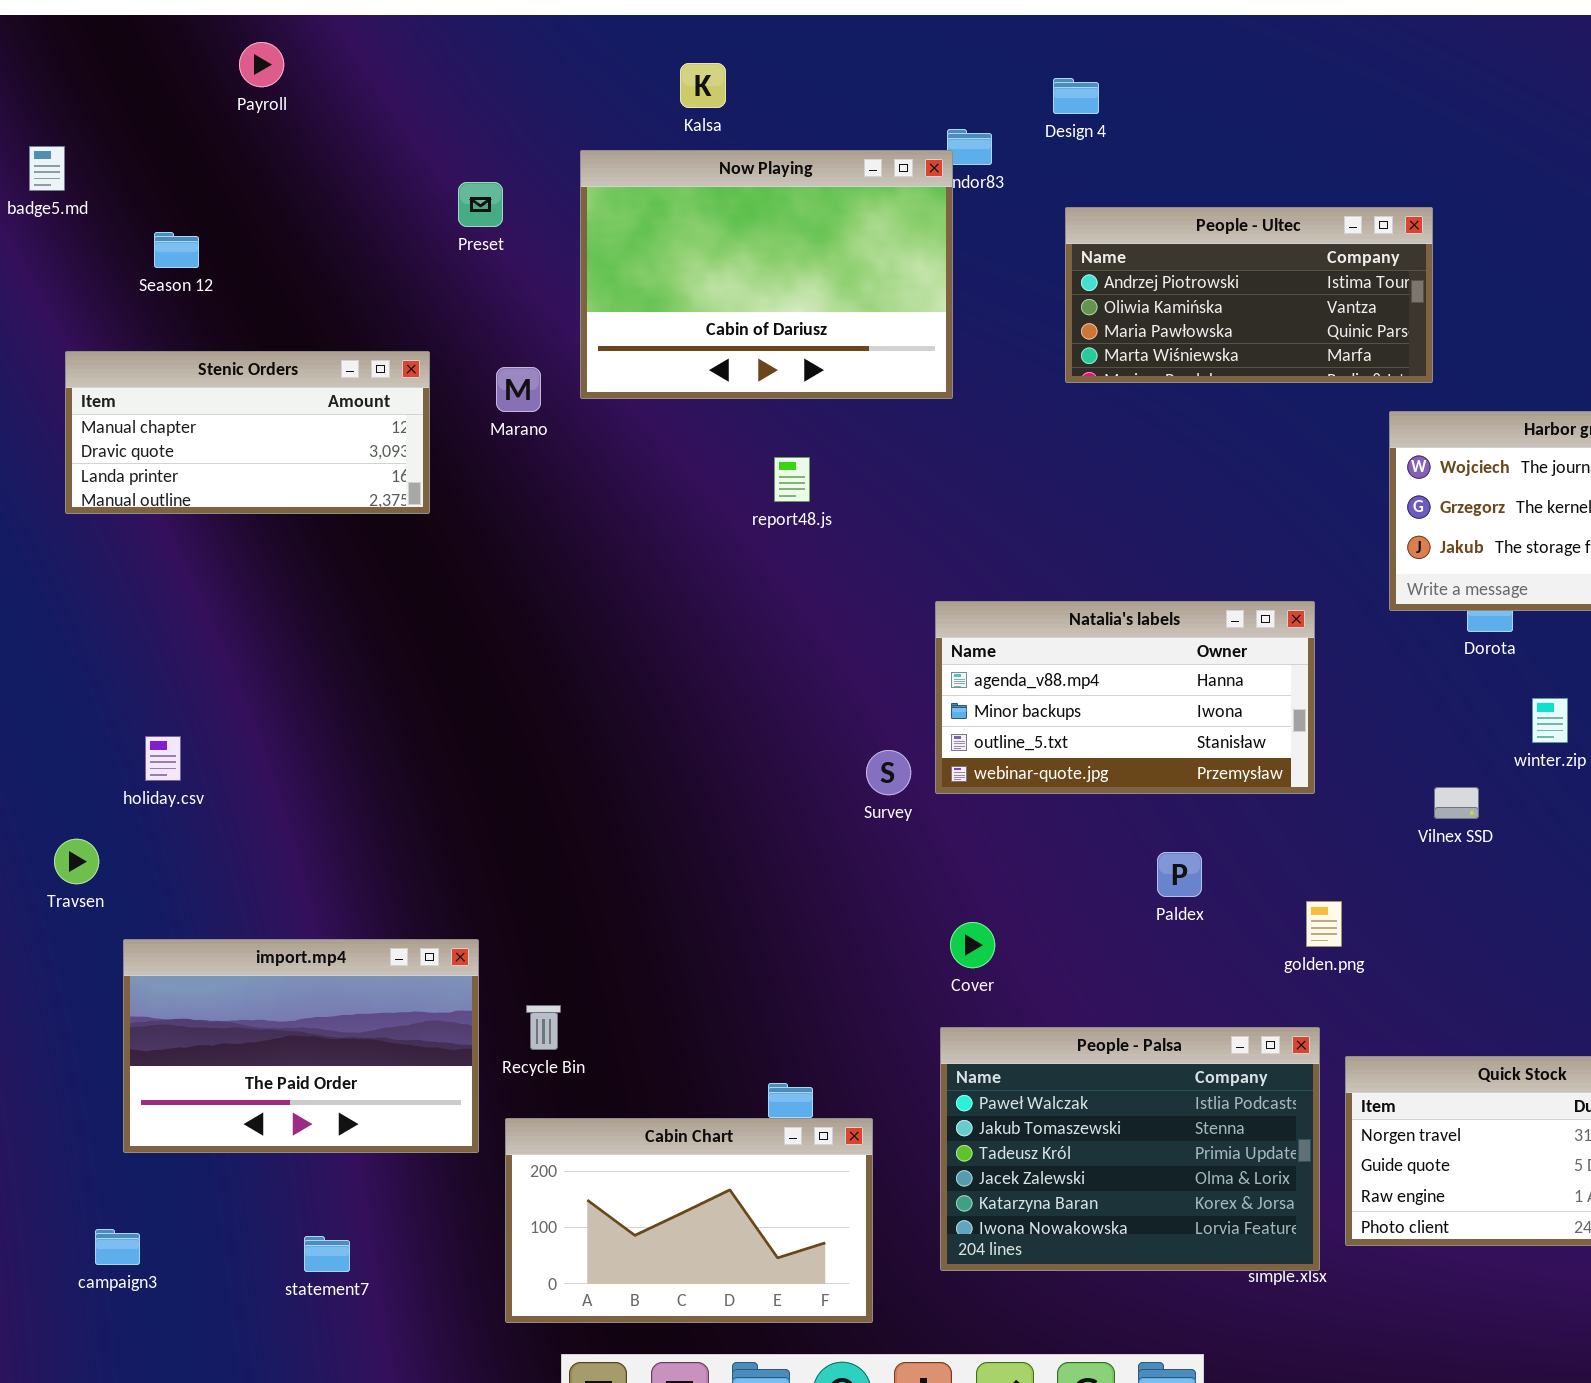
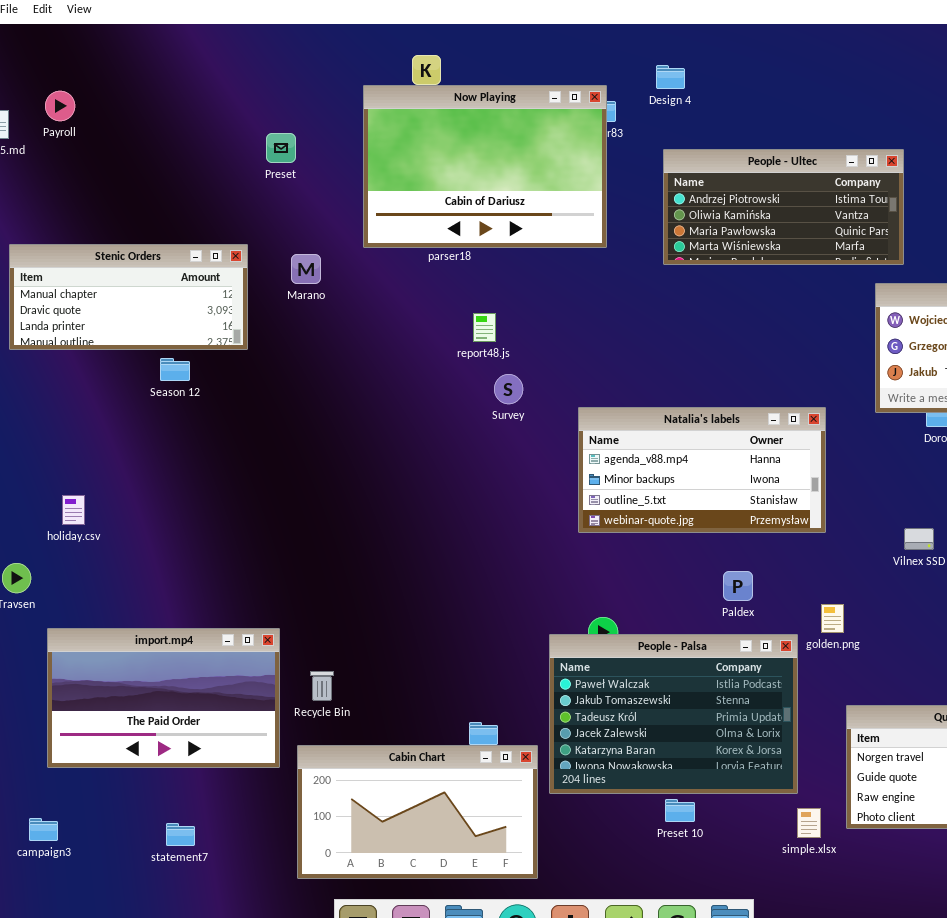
Payroll: [239,42,284,87] -> [45,91,75,121], moved
Now Playing: [580,150,953,399] -> [363,85,607,248], moved
Season 12: [154,232,199,268] -> [160,358,190,381], moved
Survey: [866,750,911,795] -> [494,374,523,404], moved
People - Palsa: [940,1027,1320,1271] -> [549,634,798,794], moved

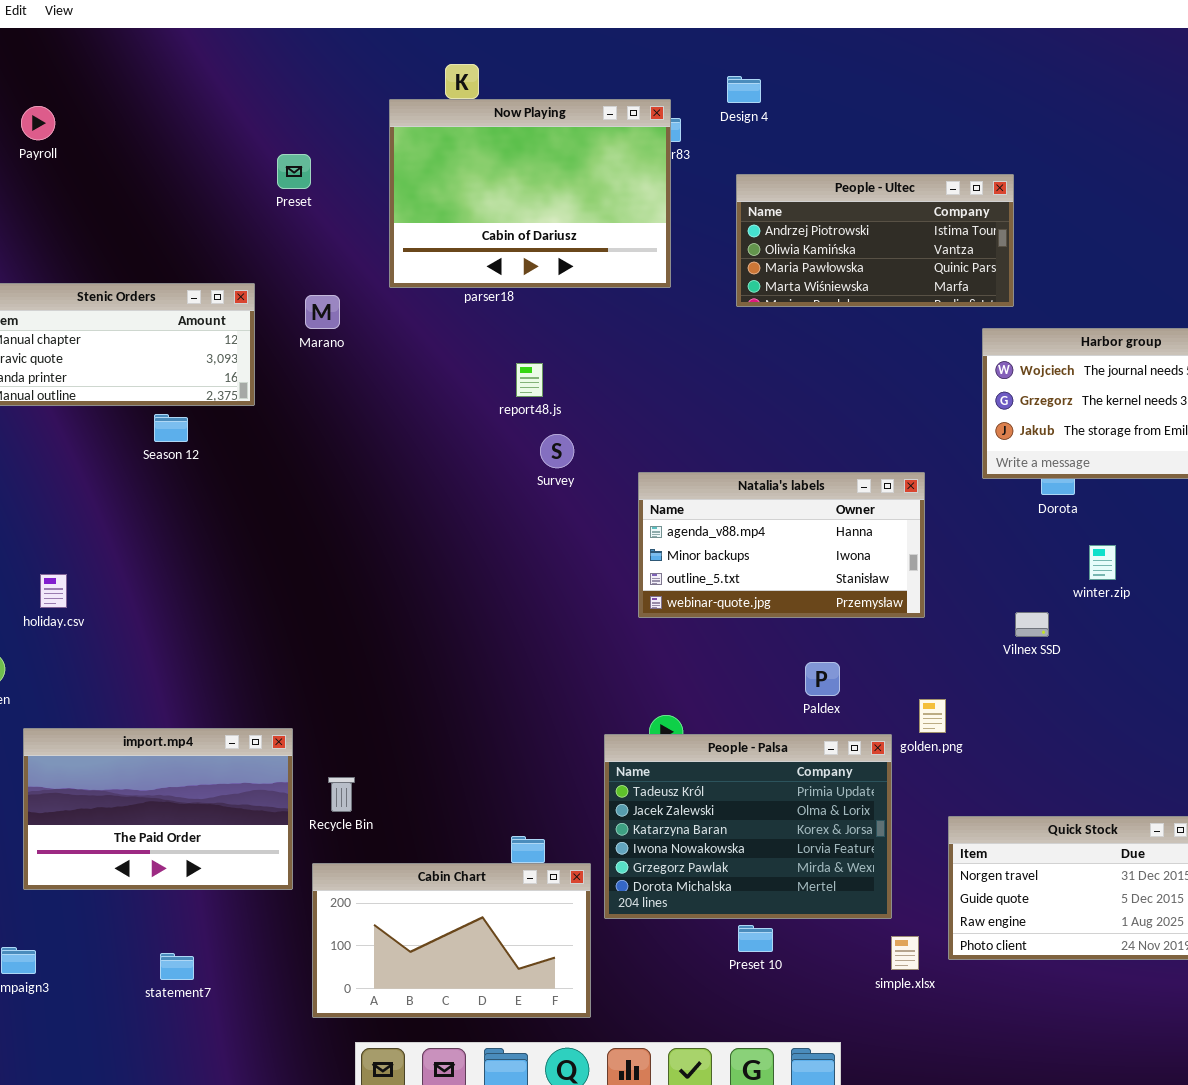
People - Palsa: [549,634,798,794] -> [604,734,892,919], scrolled down 2 rows

